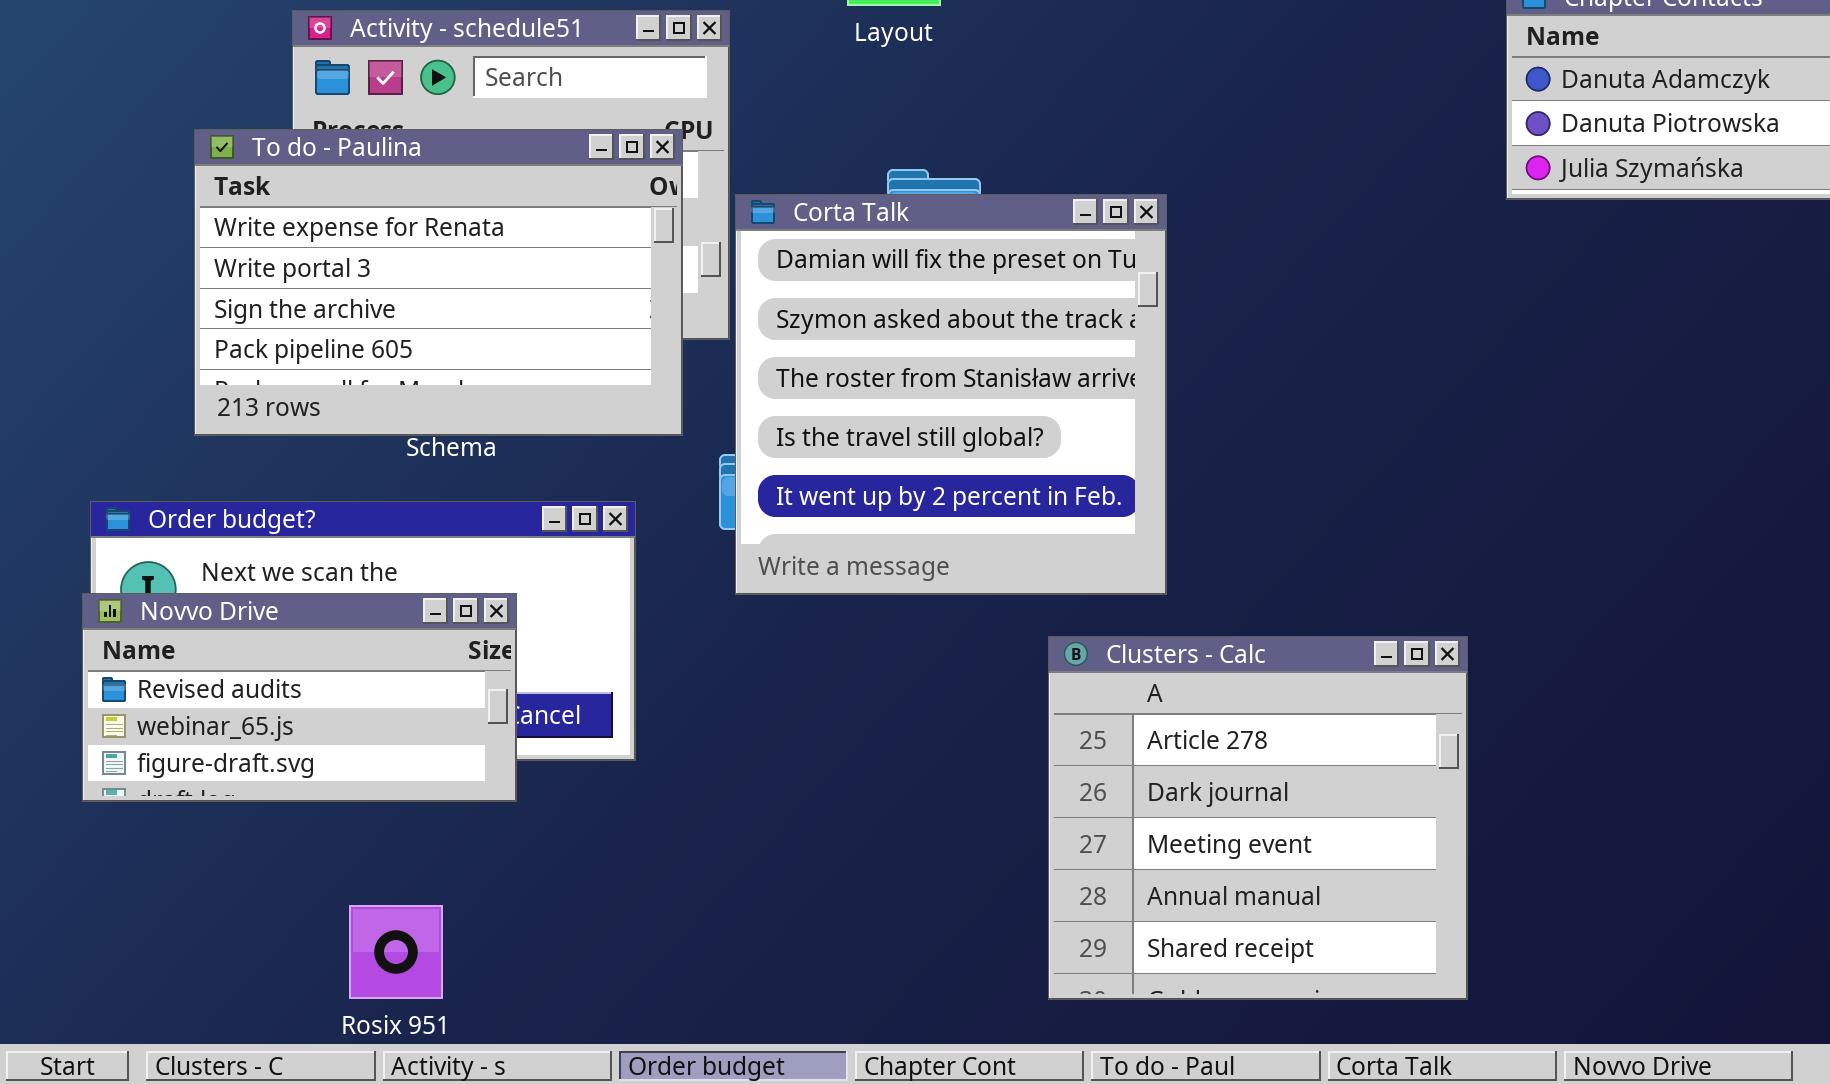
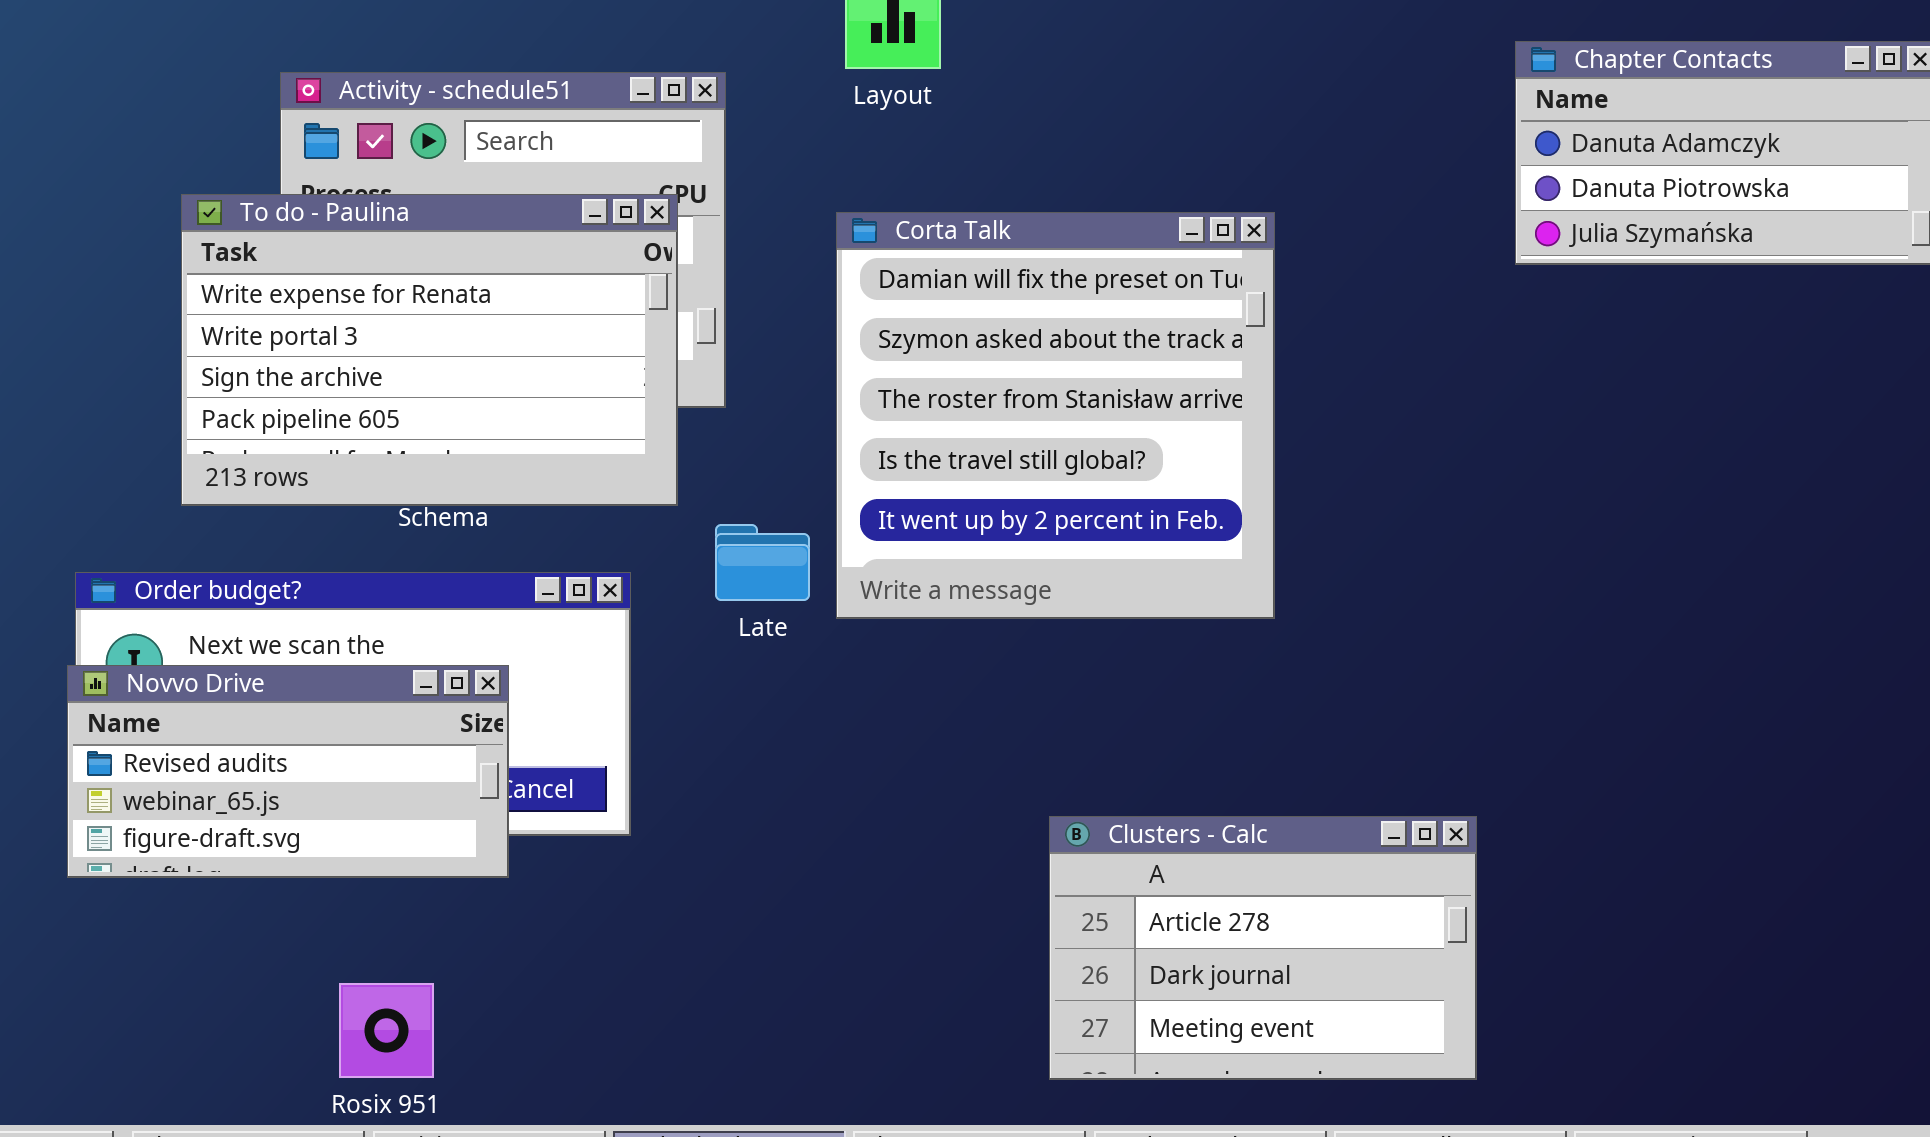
Corta Talk: [735,194,1167,595] -> [836,212,1275,619], moved
Clusters - Calc: [1048,636,1468,1000] -> [1049,816,1477,1080], resized

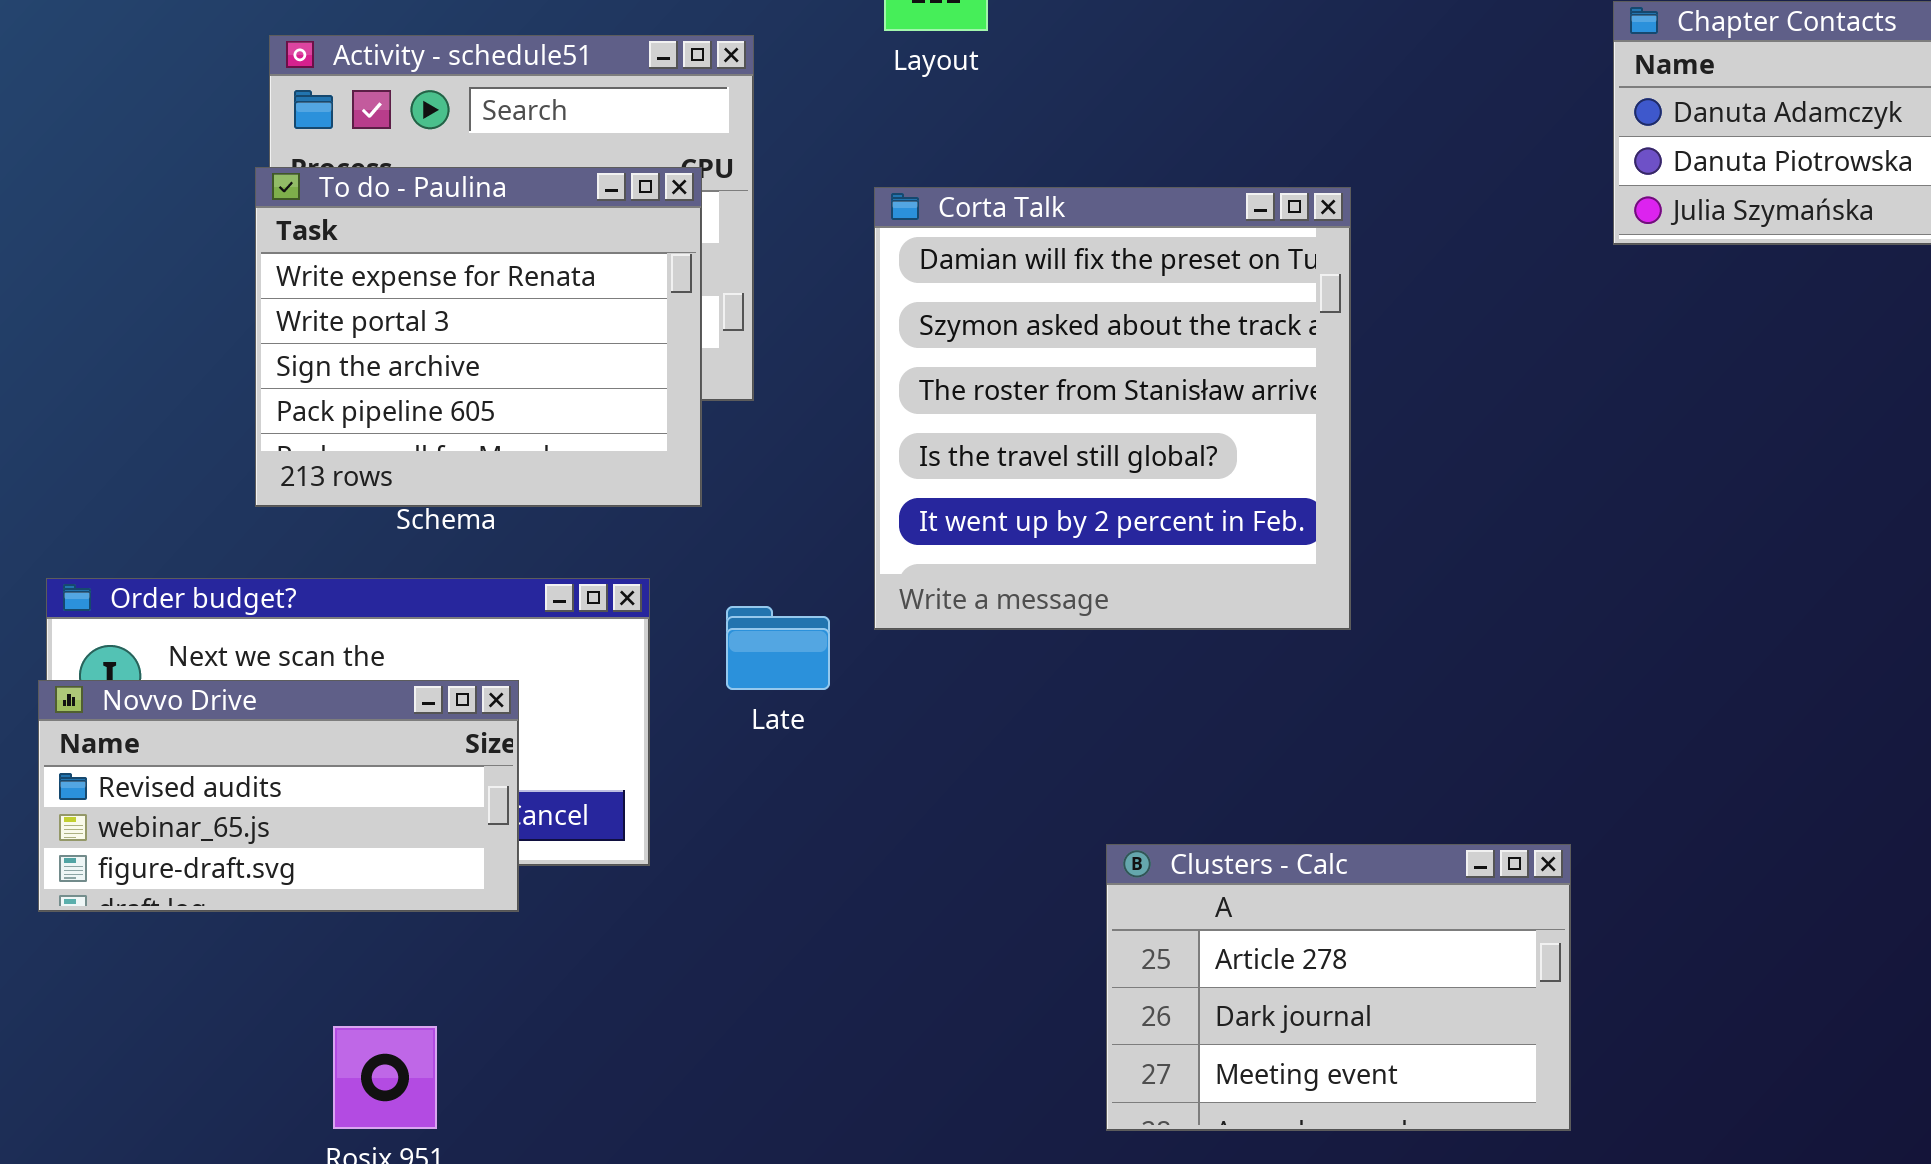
To do - Paulina: [181,194,678,506] -> [255,167,702,507], resized
Late: [715,524,810,601] -> [726,606,830,690], moved

